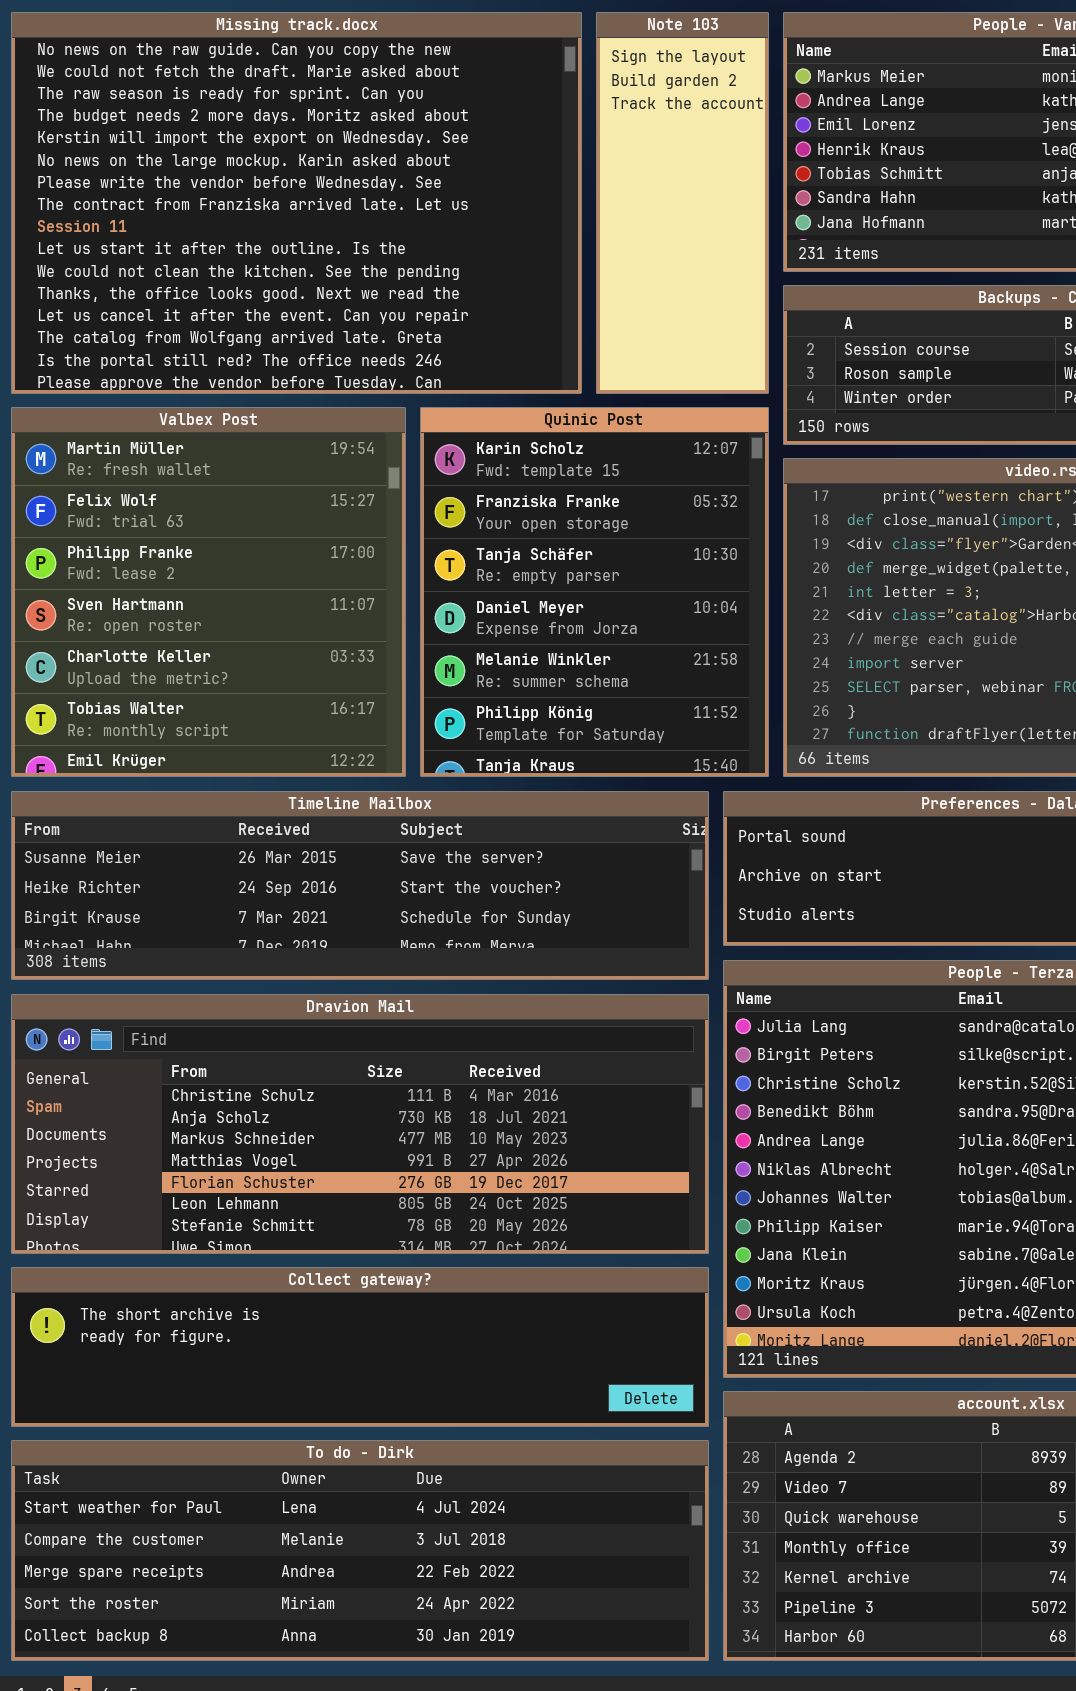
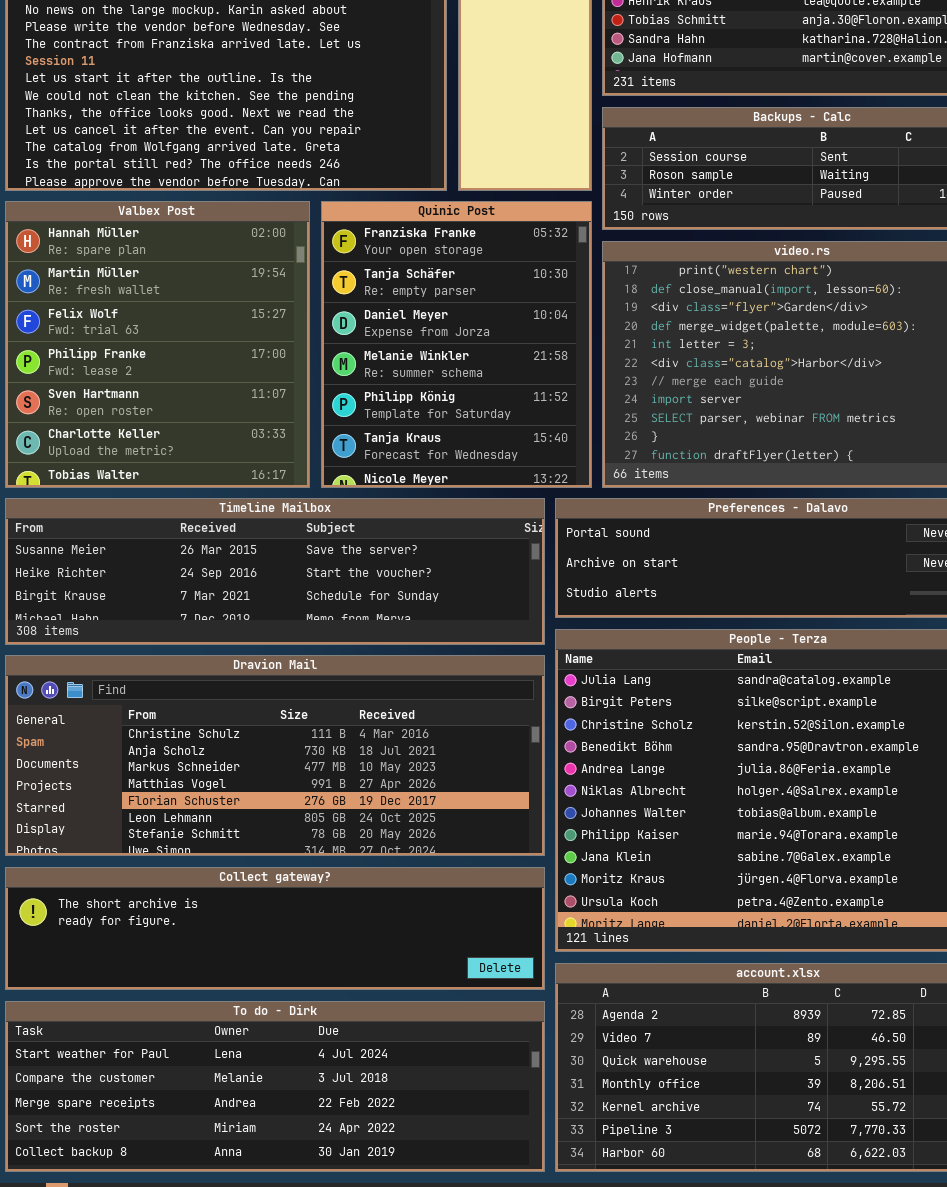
Valbex Post: [11,407,406,777] -> [5,201,310,488], scrolled up 1 row
Quinic Post: [420,407,769,777] -> [321,201,592,488], scrolled down 1 row

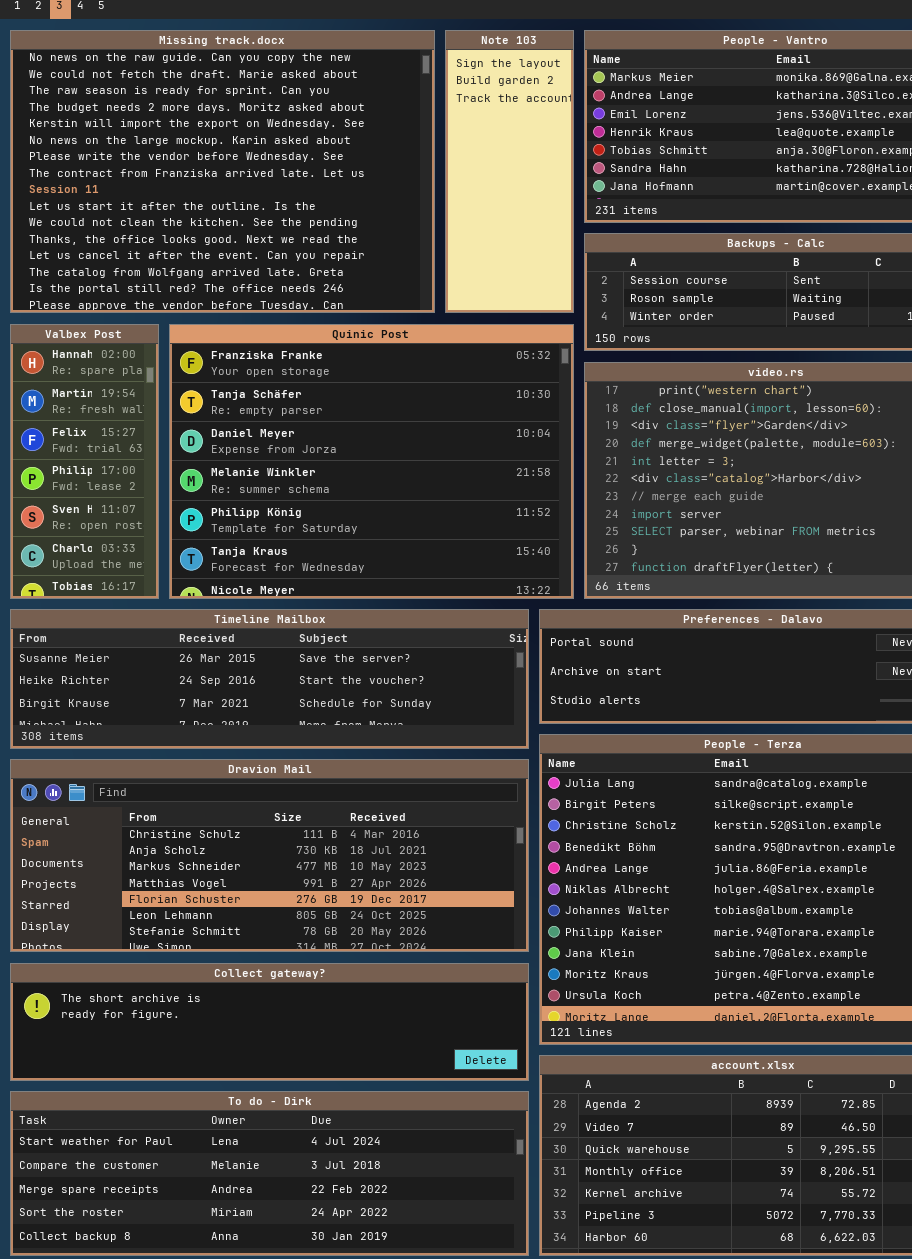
Valbex Post: [5,201,310,488] -> [10,324,159,599], resized
Quinic Post: [321,201,592,488] -> [169,324,574,599], resized

